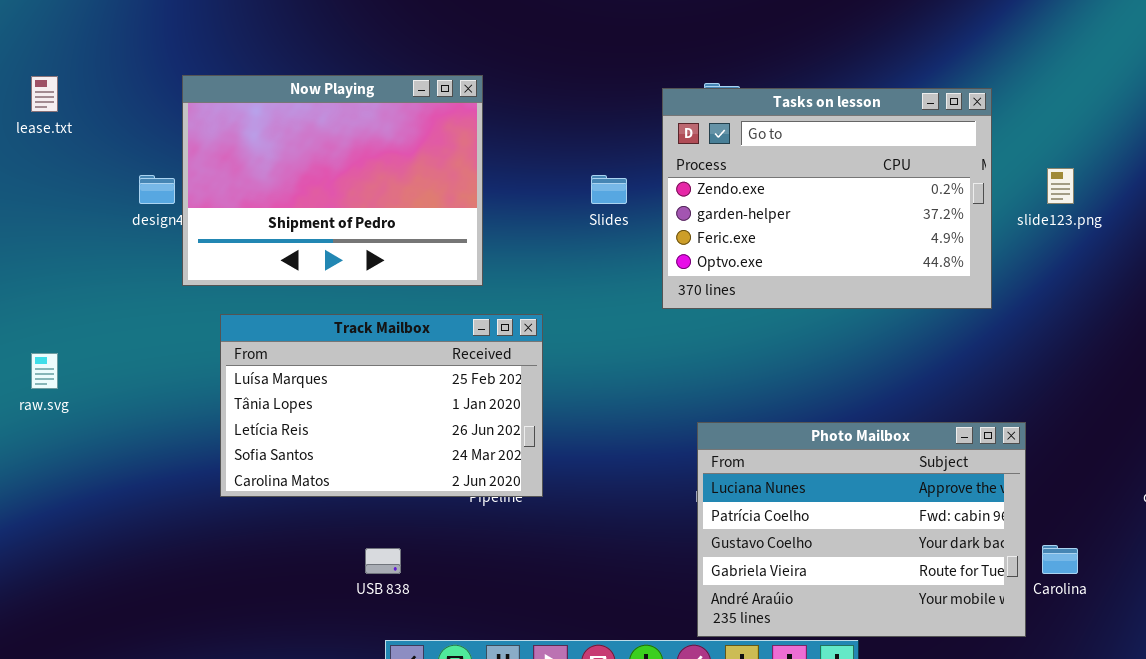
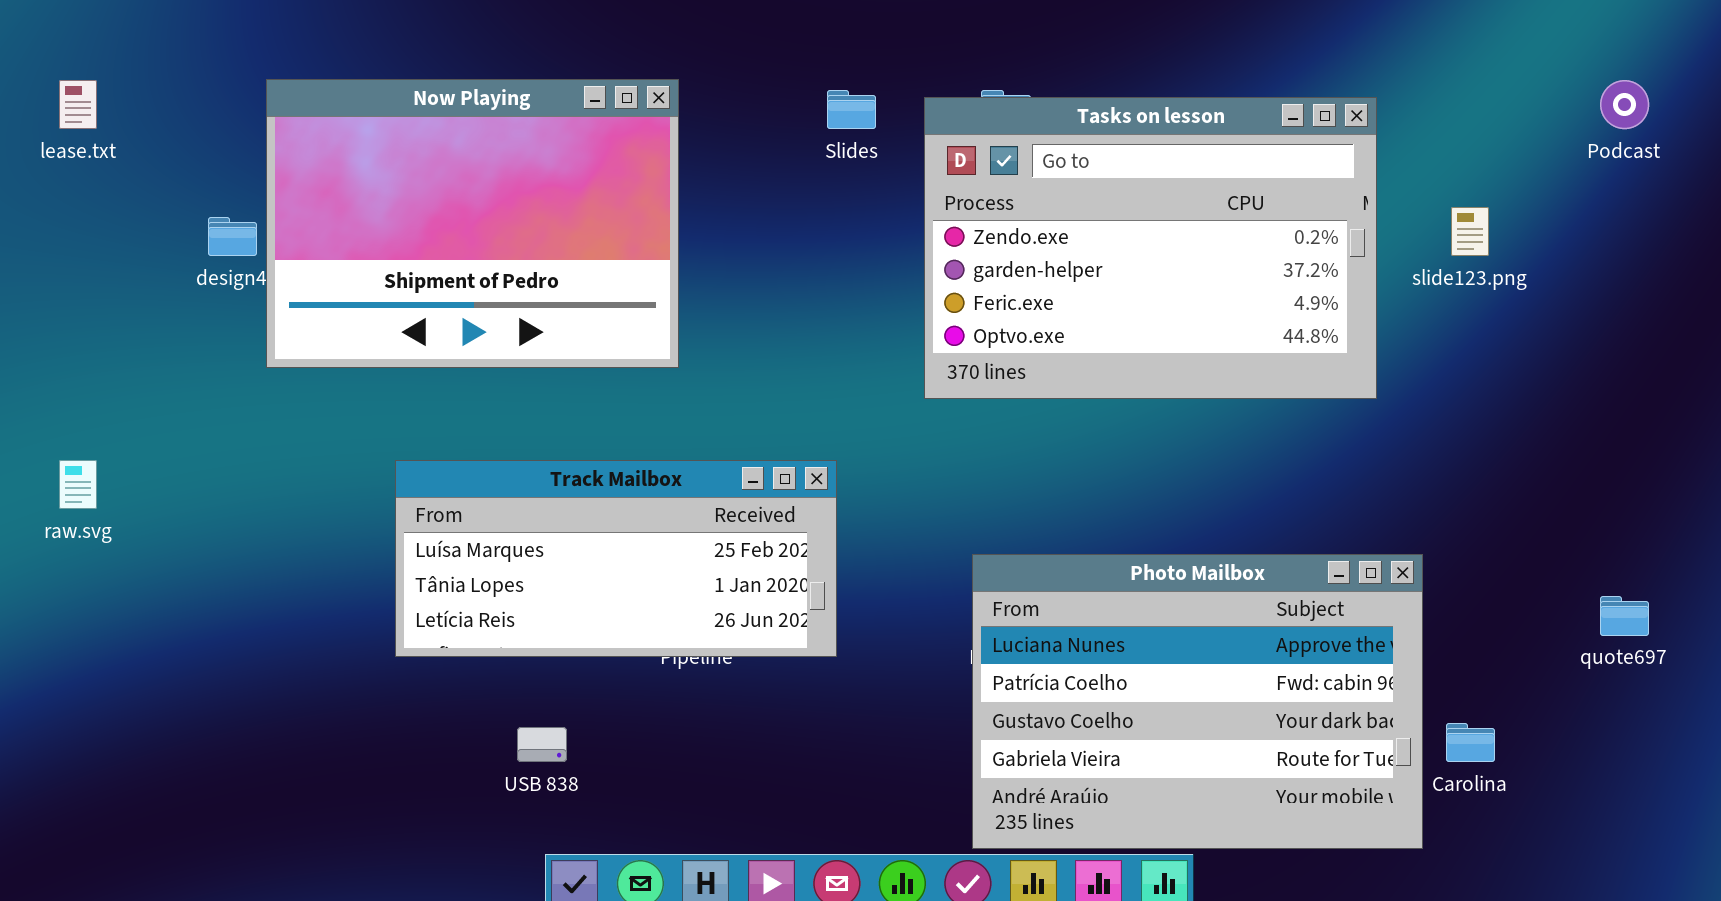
Slides: [591,175,627,204] -> [827,90,876,129], moved
Track Mailbox: [220,314,543,497] -> [395,460,837,657], moved, resized

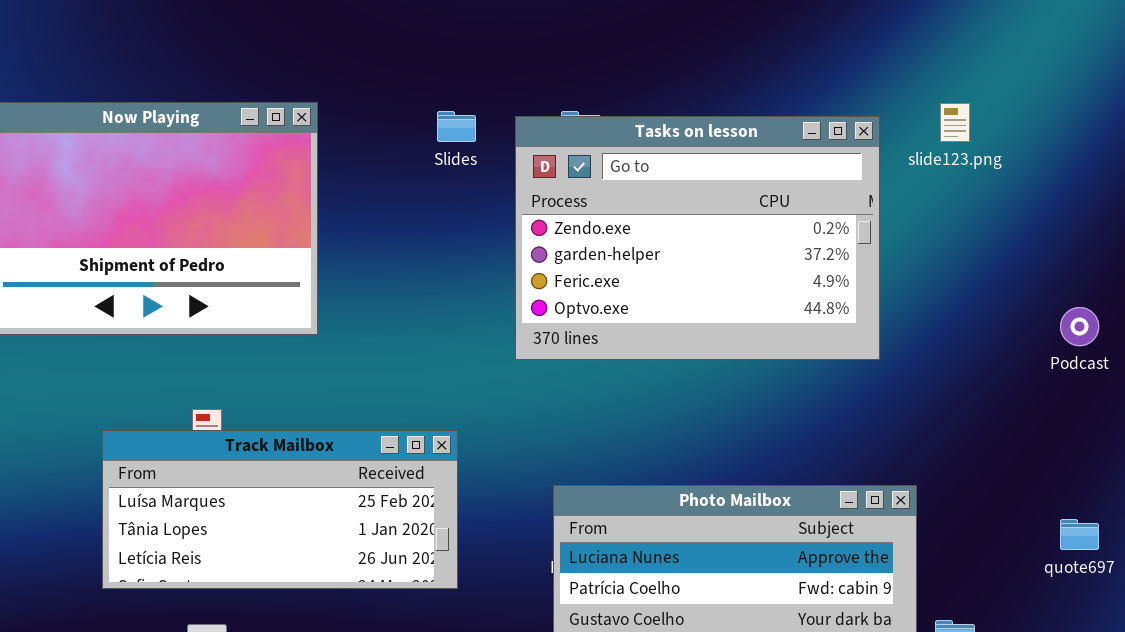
Podcast: [1600,80,1649,129] -> [1060,307,1099,346], moved
slide123.png: [1451,207,1489,256] -> [940,103,970,142], moved
Track Mailbox: [395,460,837,657] -> [102,430,458,589], moved

